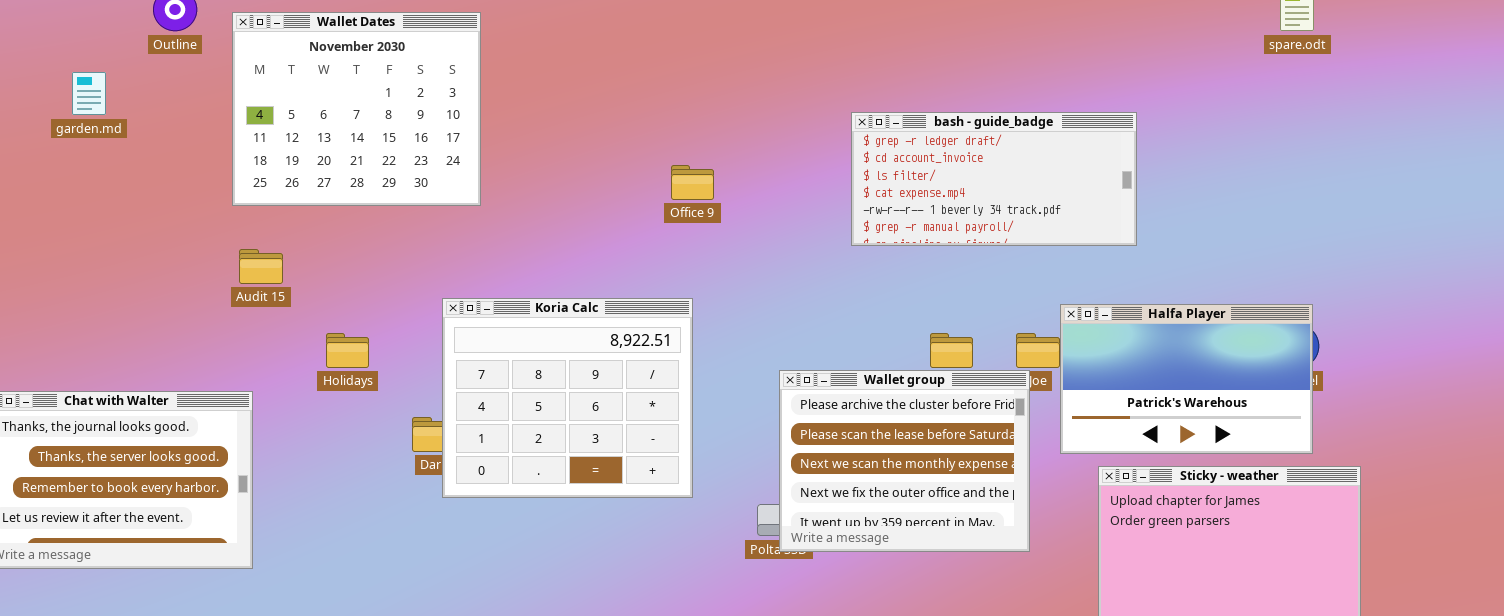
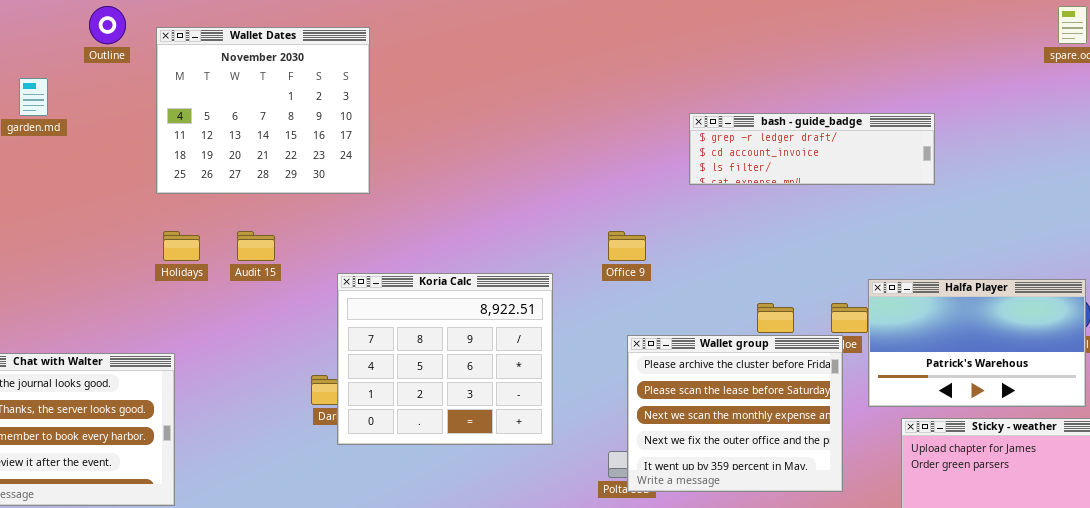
bash - guide_badge: [851,112,1137,246] -> [689,113,935,185], resized
Office 9: [671,165,714,200] -> [608,231,646,261], moved
Audit 15: [239,249,283,284] -> [237,231,275,261], moved
Holidays: [326,333,369,368] -> [163,231,200,261], moved

